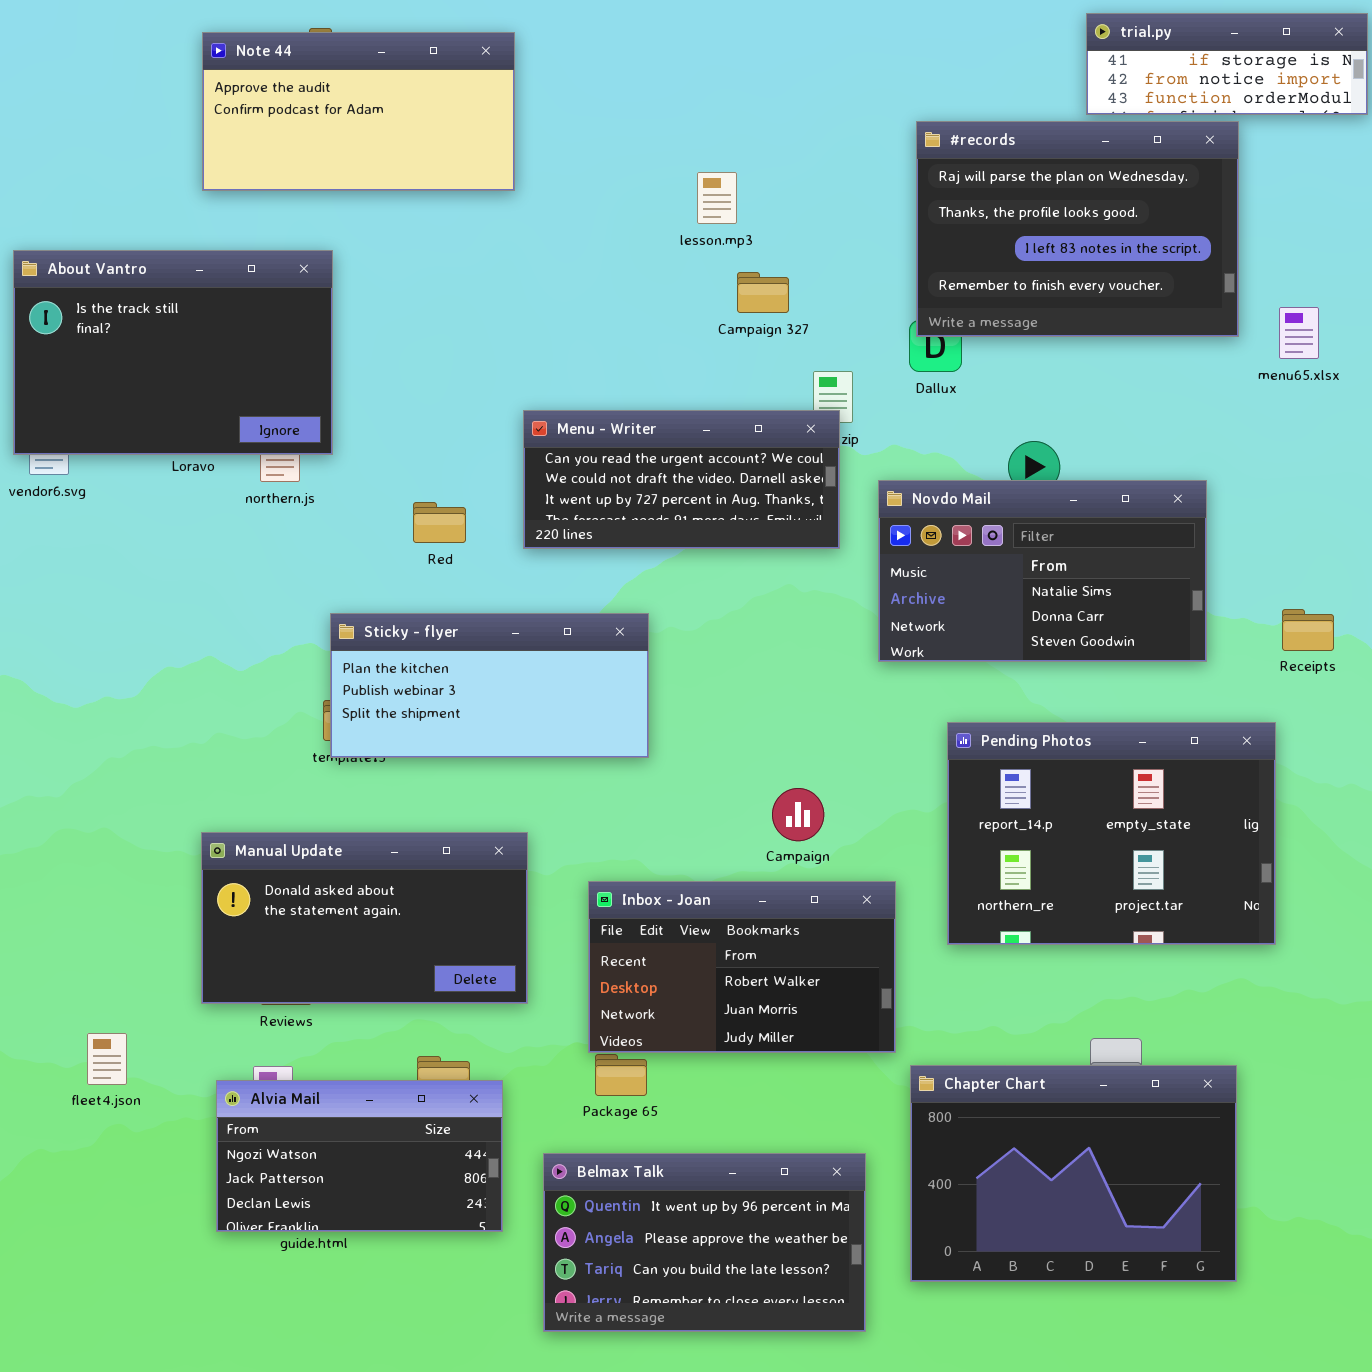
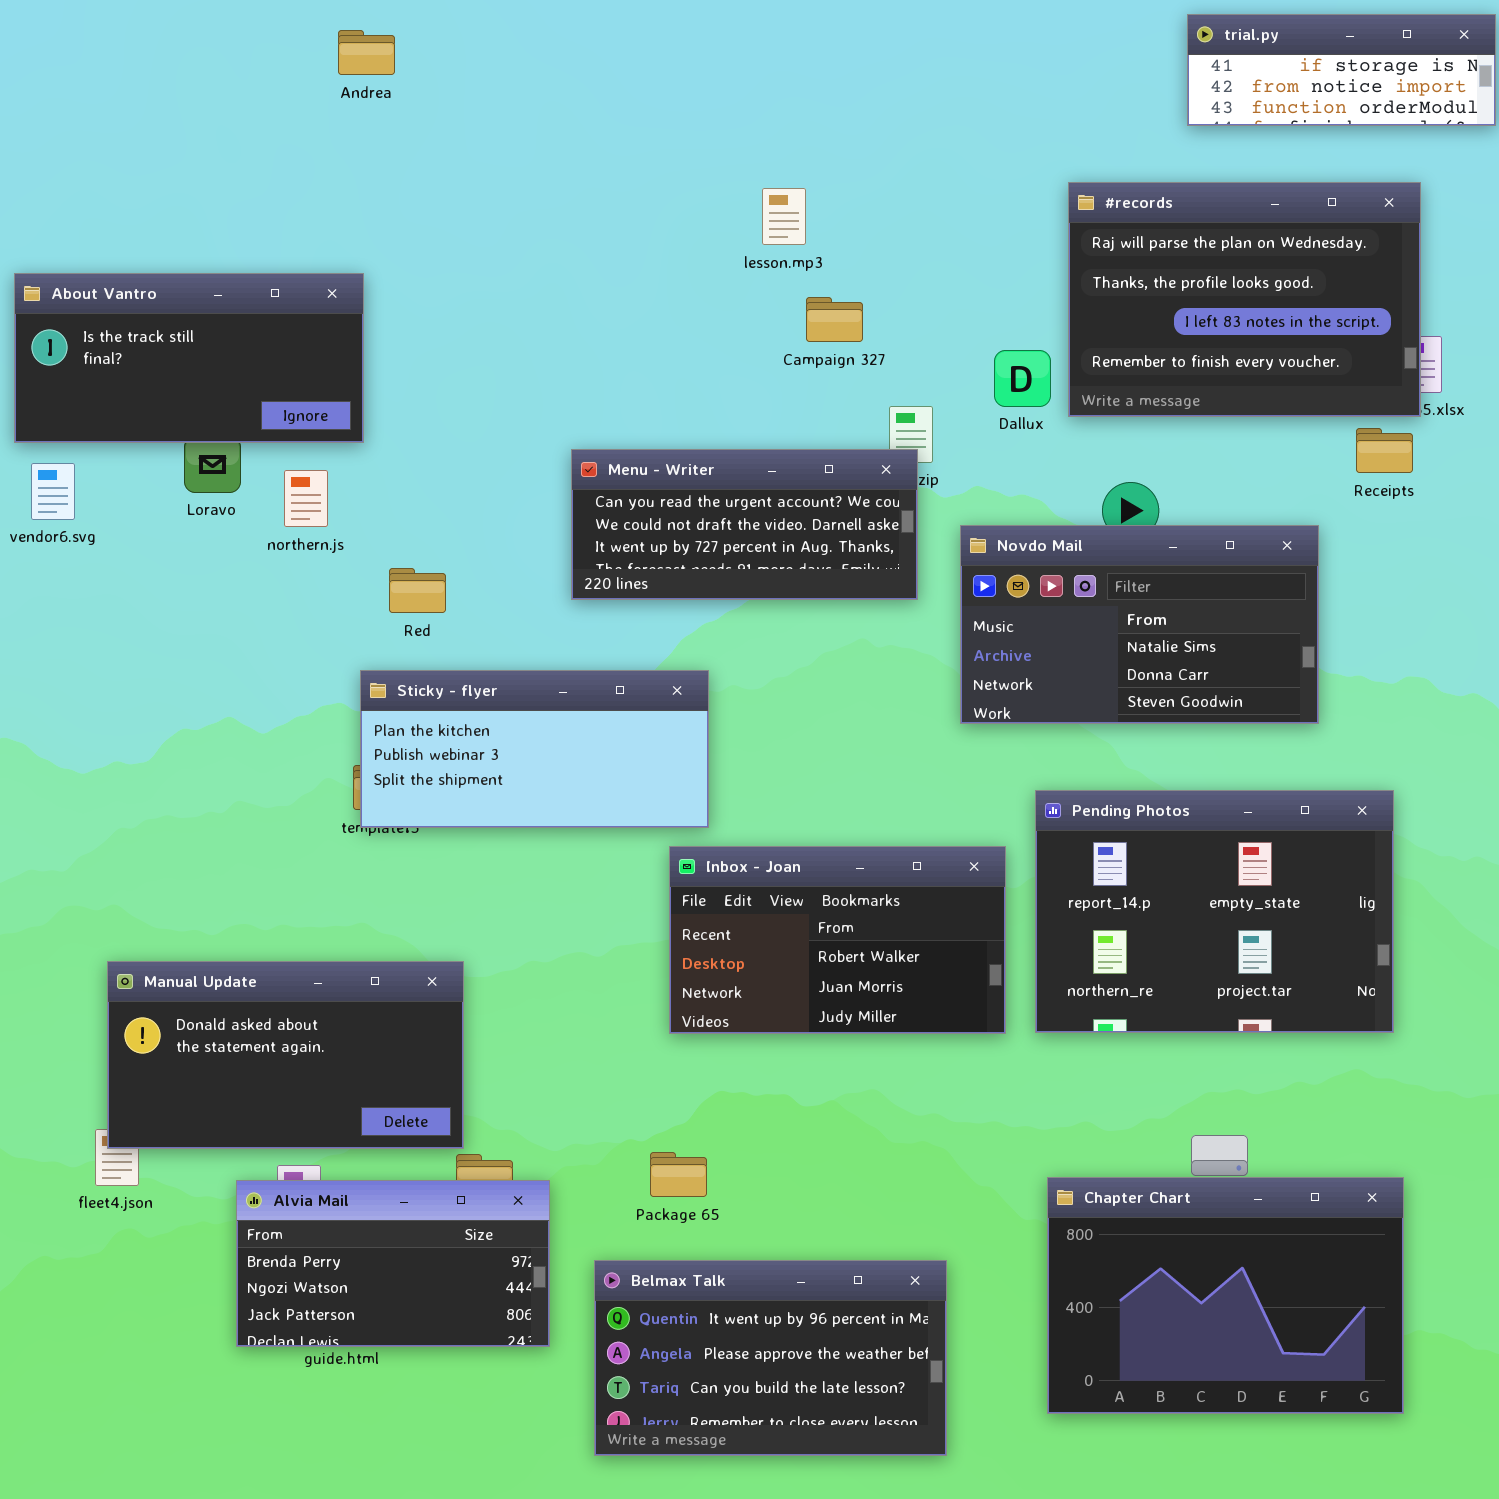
Note 44: [202,32,515,191] -> none, closed
#records: [916,121,1239,337] -> [1068,182,1421,417], moved
About Vantro: [13,250,333,455] -> [14,273,364,443], resized
Red: [413,502,466,543] -> [389,568,446,613], moved
Receipts: [1282,609,1334,651] -> [1356,428,1413,473], moved
Manual Update: [201,832,528,1004] -> [107,961,464,1149], moved
Inbox - Joan: [588,881,896,1053] -> [669,846,1006,1034], moved
Chapter Chart: [910,1065,1237,1282] -> [1047,1177,1404,1414], moved
Alvia Mail: [216,1080,503,1232] -> [236,1180,550,1347], scrolled up 1 row

